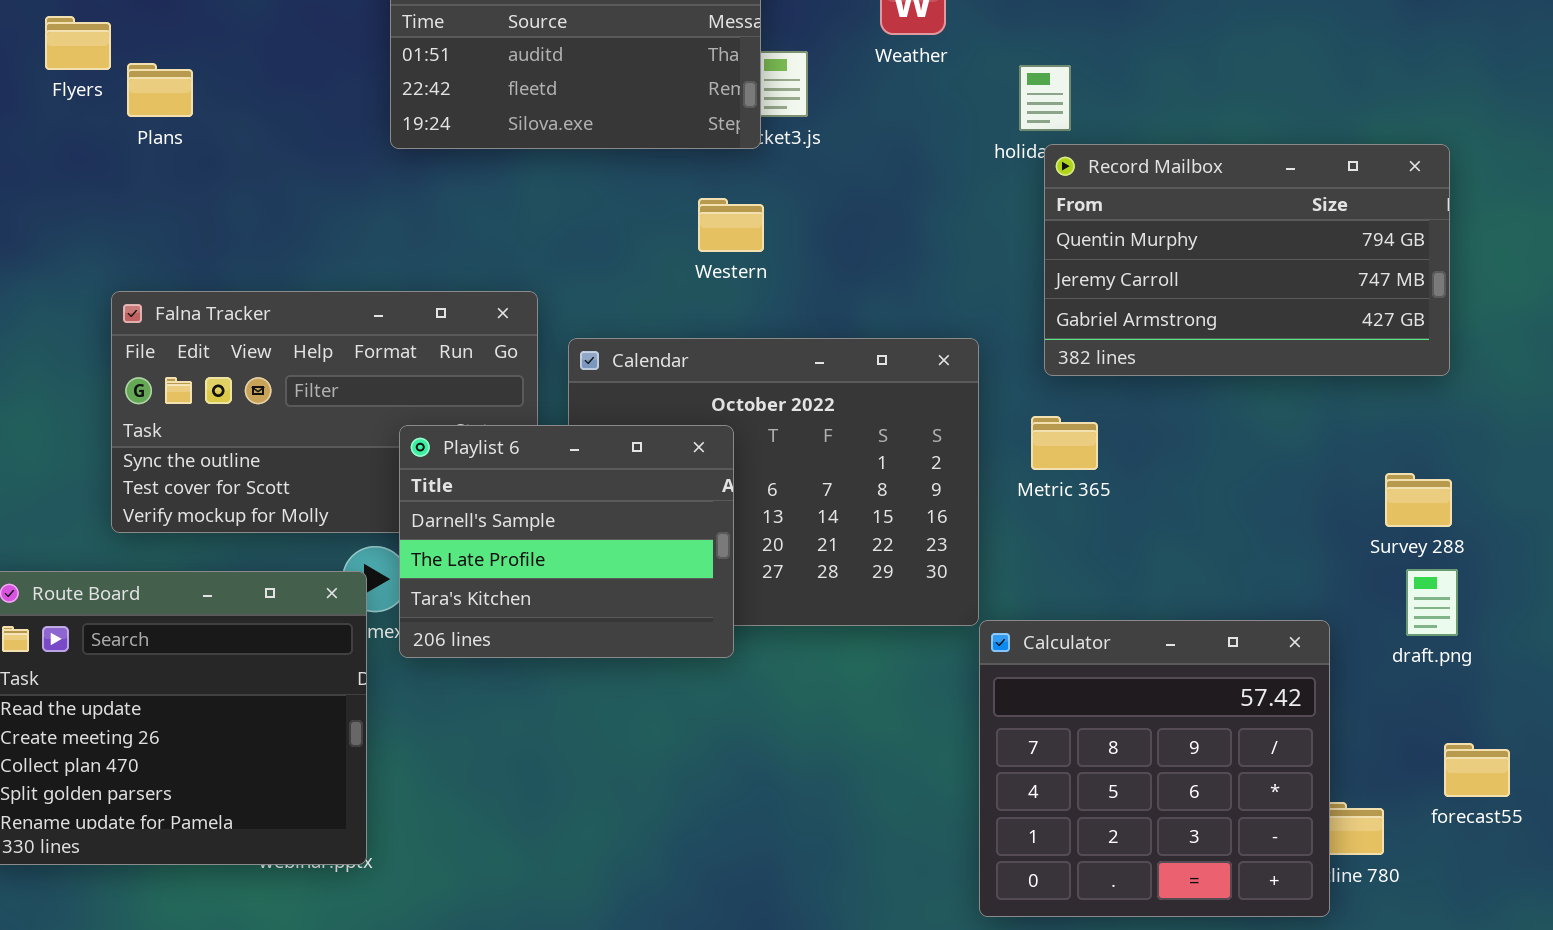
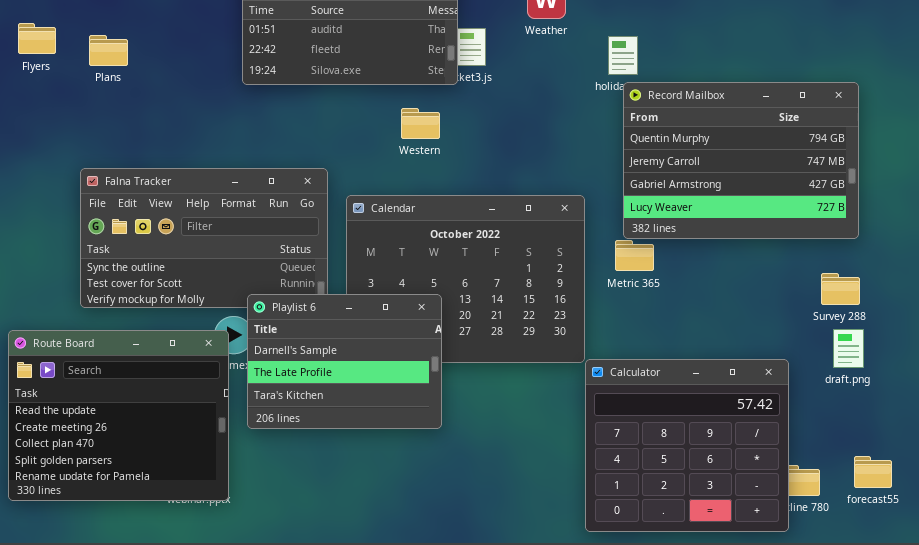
Flyers: [45,16,111,70] -> [18,23,56,54], moved
Record Mailbox: [1044,144,1450,376] -> [623,82,859,239], resized
Western: [698,198,764,252] -> [401,108,440,139], moved
Playlist 6: [399,425,734,658] -> [247,294,442,429], moved
forecast55: [1444,743,1510,797] -> [854,456,892,488], moved

